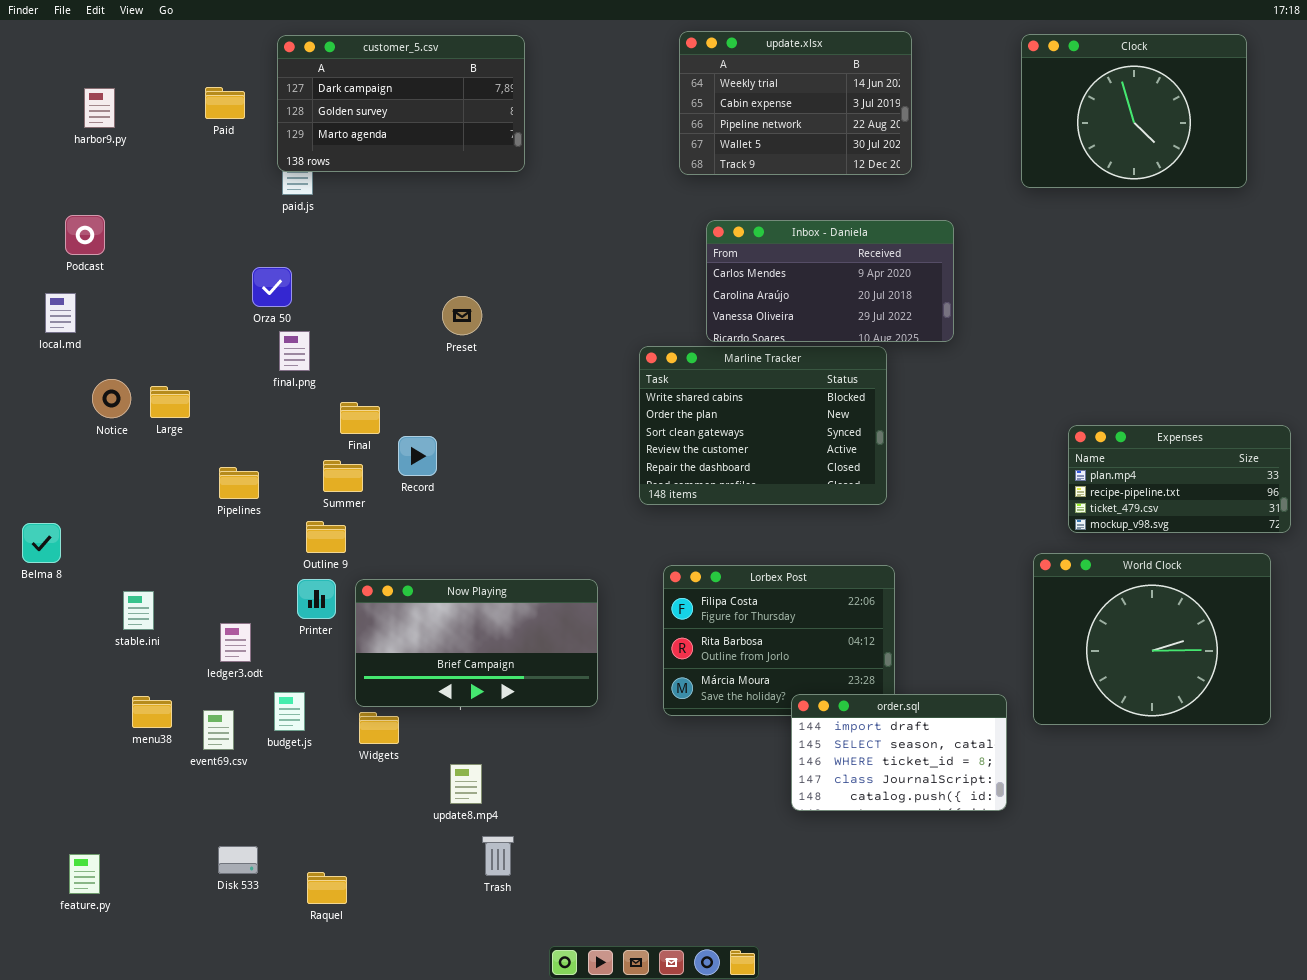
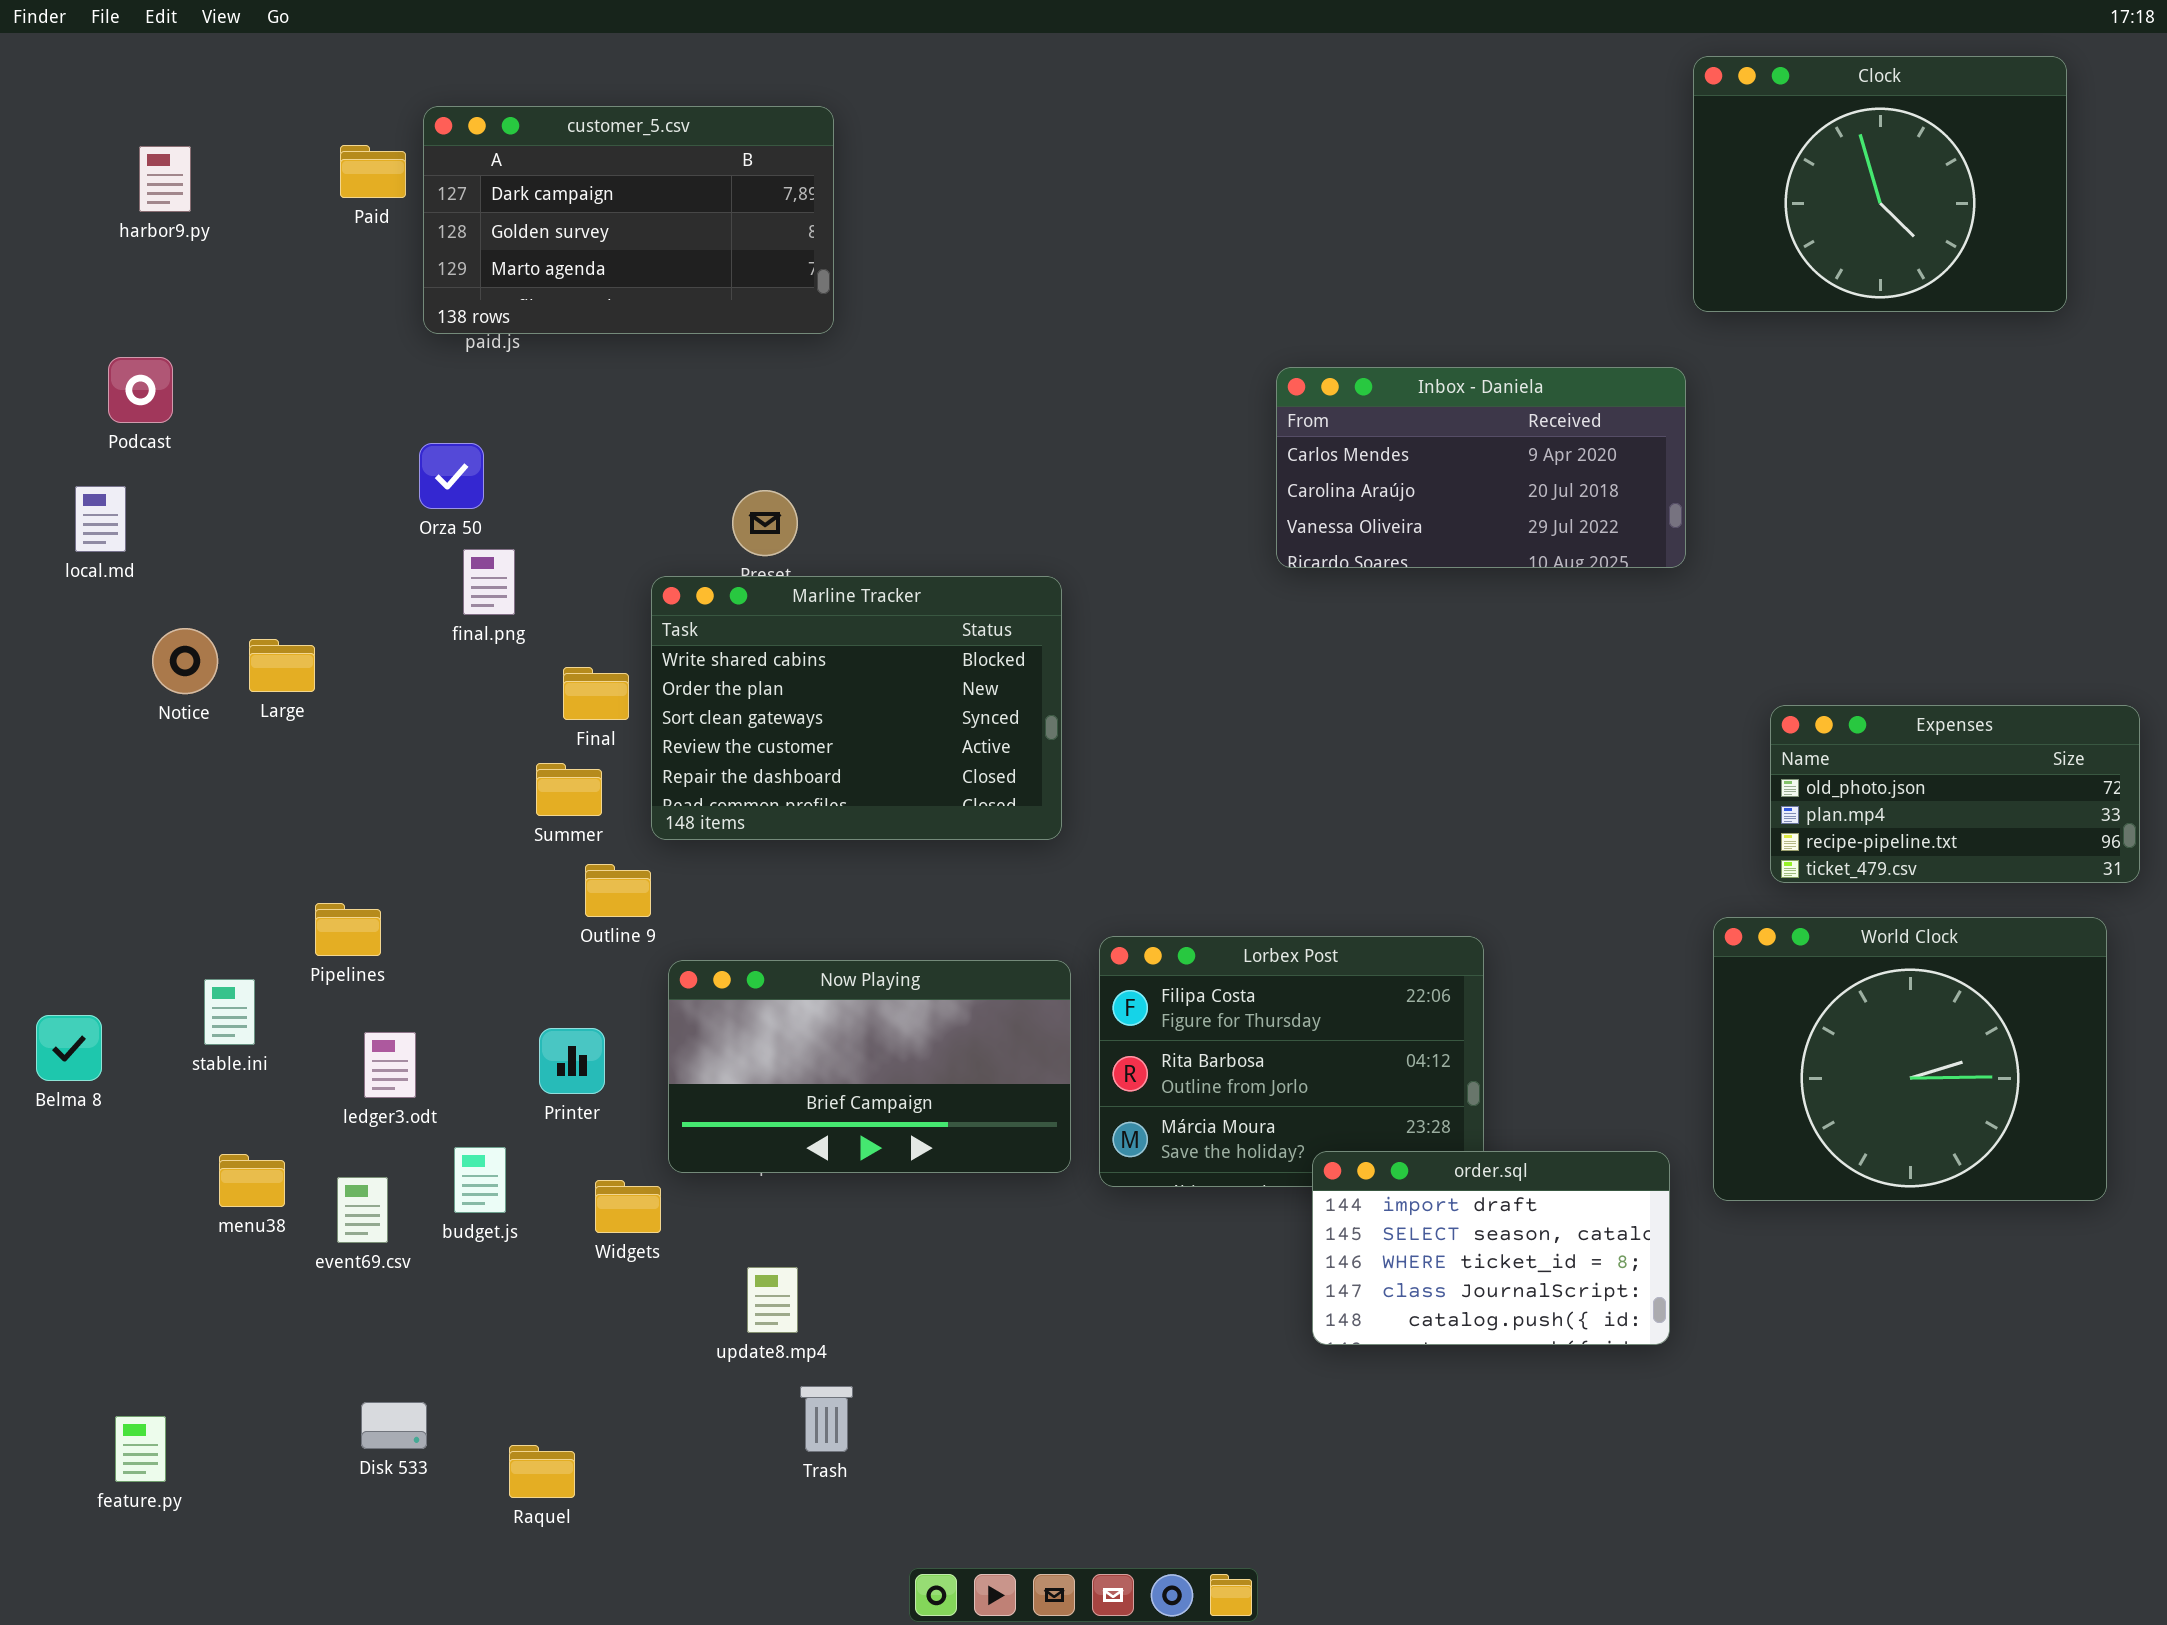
update.xlsx: [679,31,912,175] -> none, closed
customer_5.csv: [277,35,525,172] -> [423,106,834,334], moved
Inbox - Daniela: [706,220,954,342] -> [1276,367,1686,568], moved
Marline Tracker: [639,346,887,505] -> [651,576,1062,840], moved
Expenses: [1068,425,1291,533] -> [1770,705,2140,883], scrolled up 1 row
Pipelines: [219,467,259,499] -> [315,903,381,956], moved
Outline 9: [306,521,346,553] -> [585,864,651,917], moved
Belma 8: [22,523,61,563] -> [36,1015,102,1081], moved
Printer: [297,579,336,619] -> [539,1028,605,1094], moved
Now Playing: [355,579,598,707] -> [668,960,1071,1173], moved

